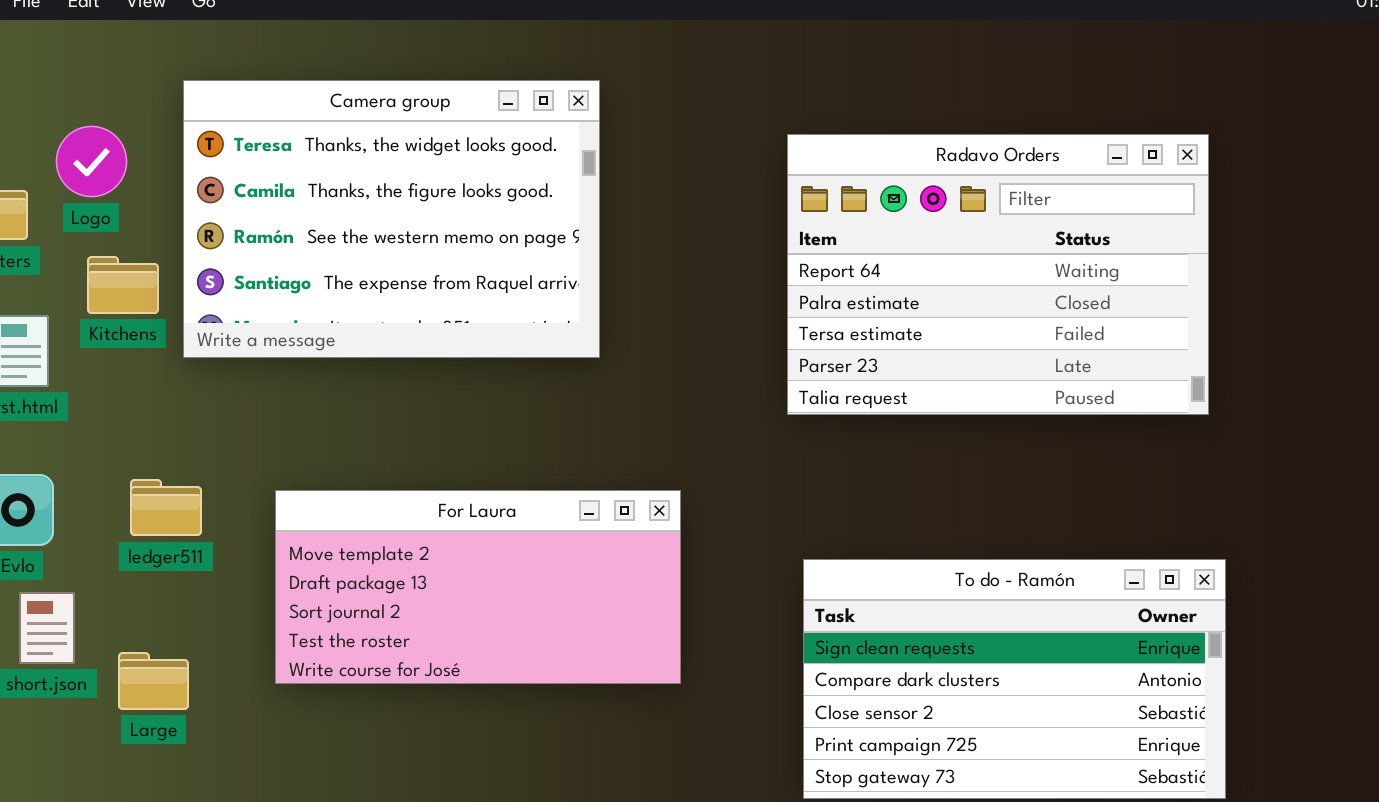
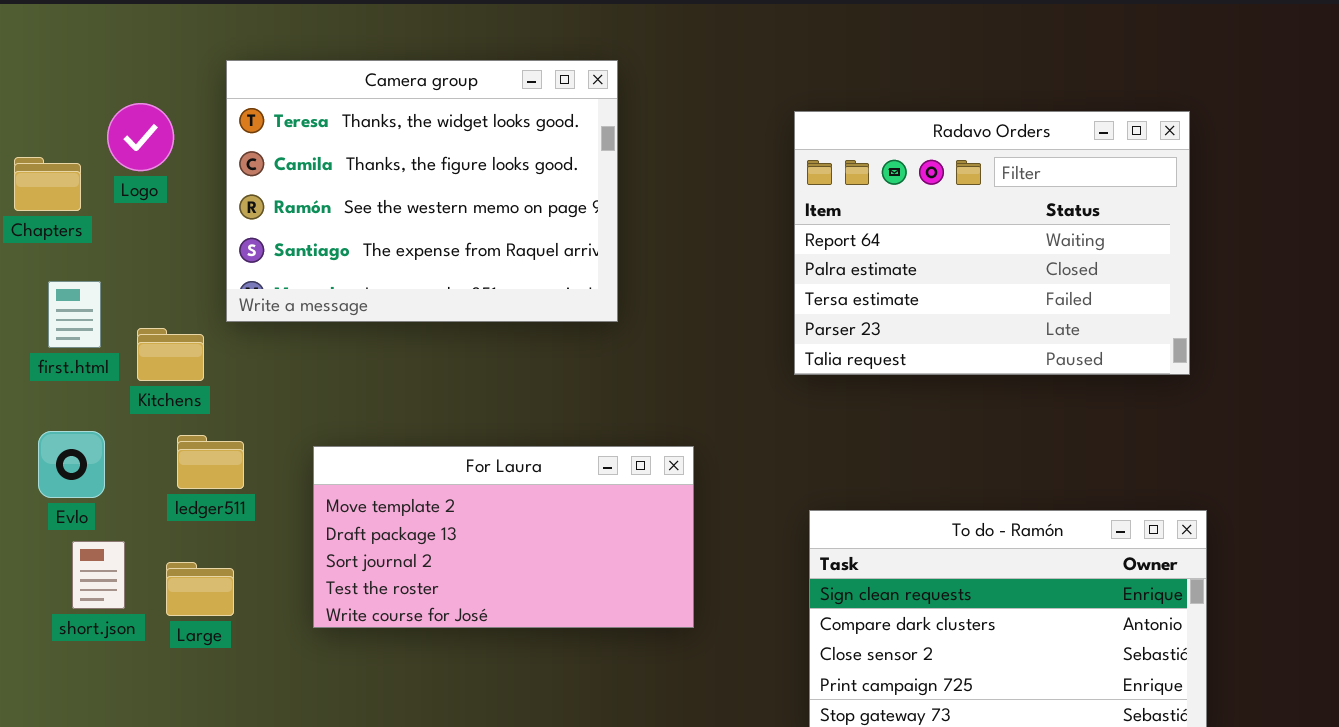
Kitchens: [87,256,159,314] -> [137,328,204,381], moved
Large: [118,652,189,710] -> [166,562,234,616], moved

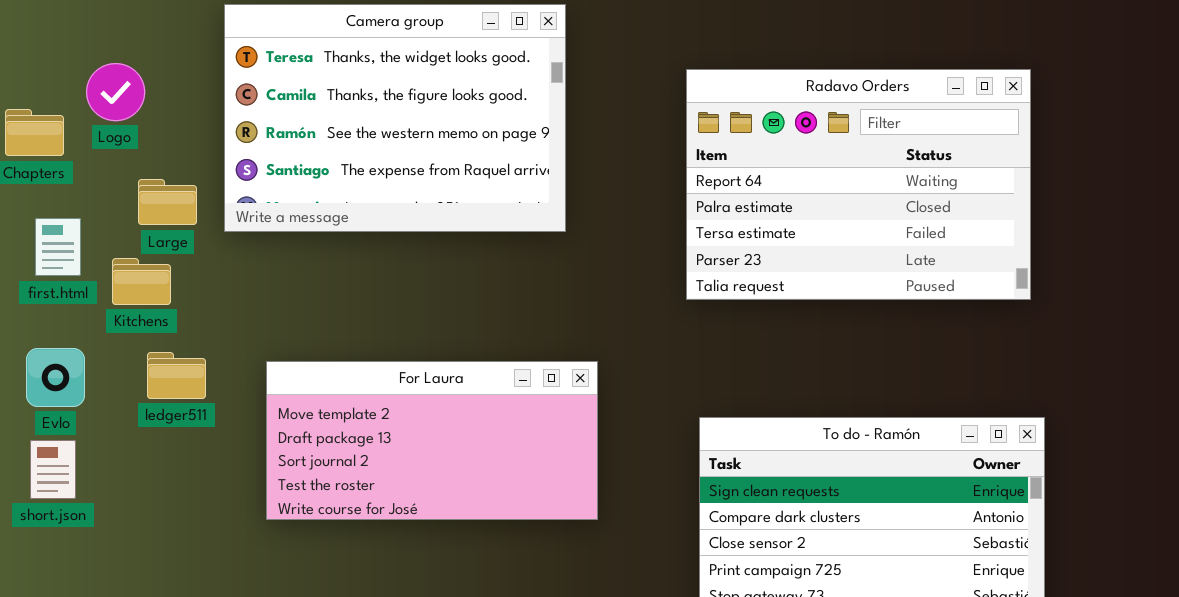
Camera group: [226,60,618,322] -> [224,4,566,232], moved
short.json: [72,541,125,609] -> [30,440,76,499], moved
Large: [166,562,234,616] -> [138,179,197,225], moved

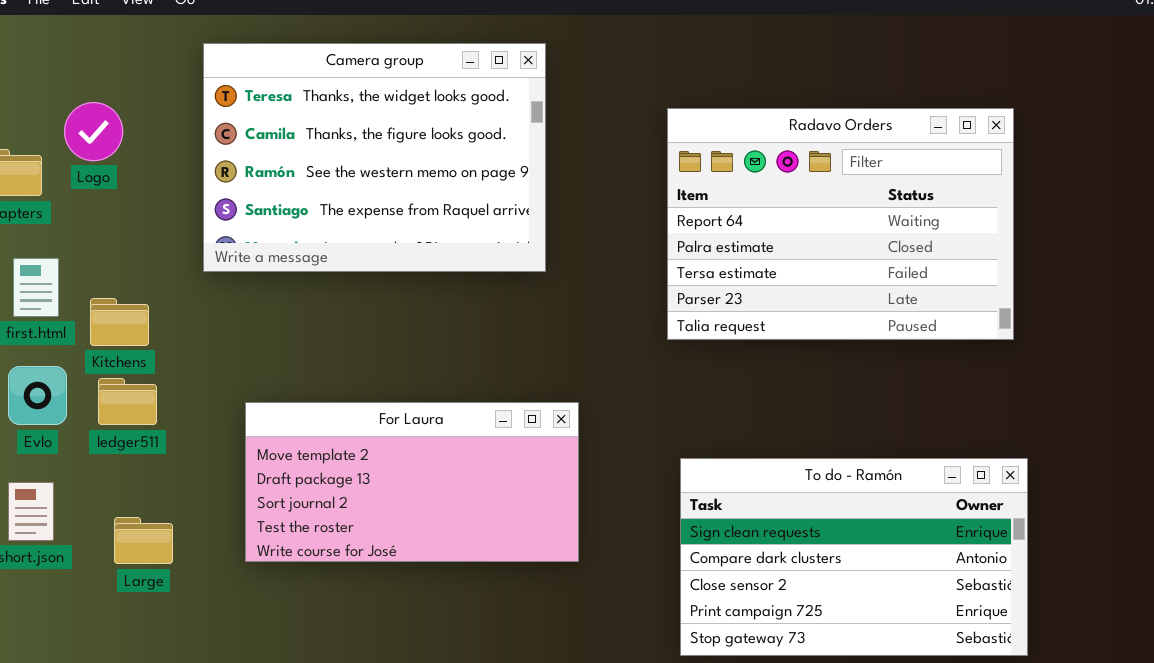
Large: [138,179,197,225] -> [114,517,173,564], moved
Evlo: [26,348,85,407] -> [8,366,67,425], moved
ledger511: [147,352,206,399] -> [98,378,157,425], moved

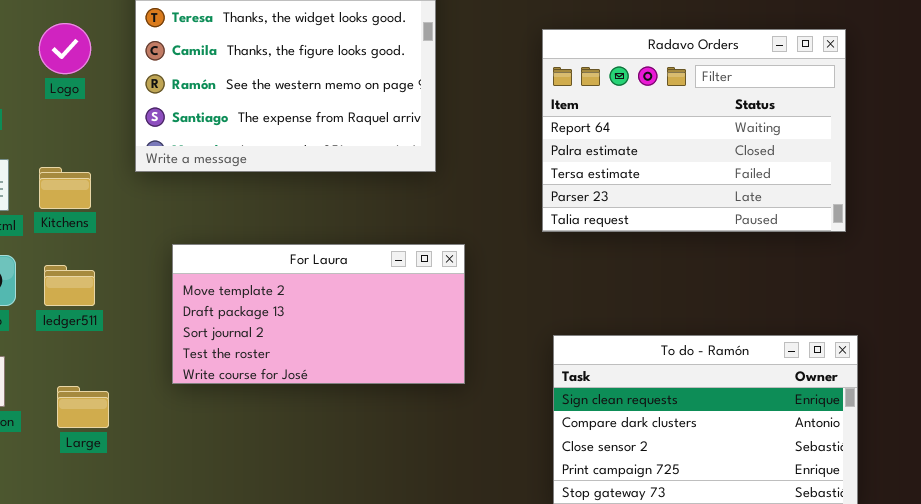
Logo: [64,102,123,161] -> [39,23,91,74], moved
Kitchens: [90,298,149,346] -> [39,167,91,209], moved
For Laura: [245,402,579,562] -> [172,244,465,384], moved

